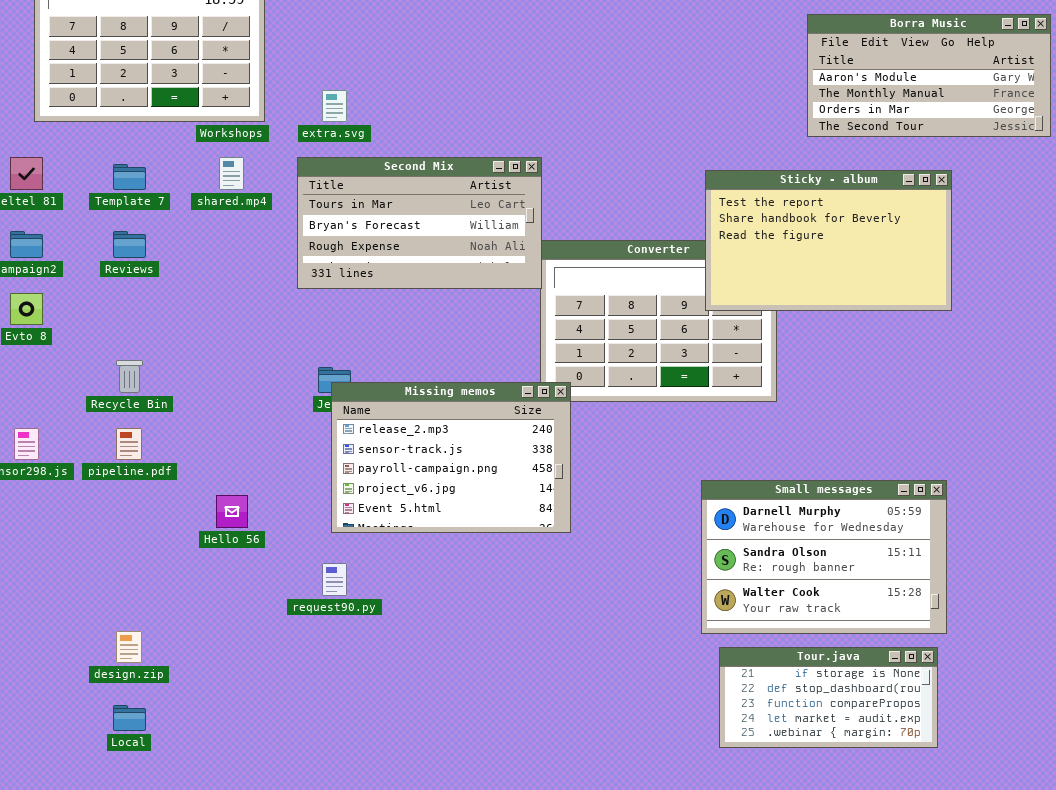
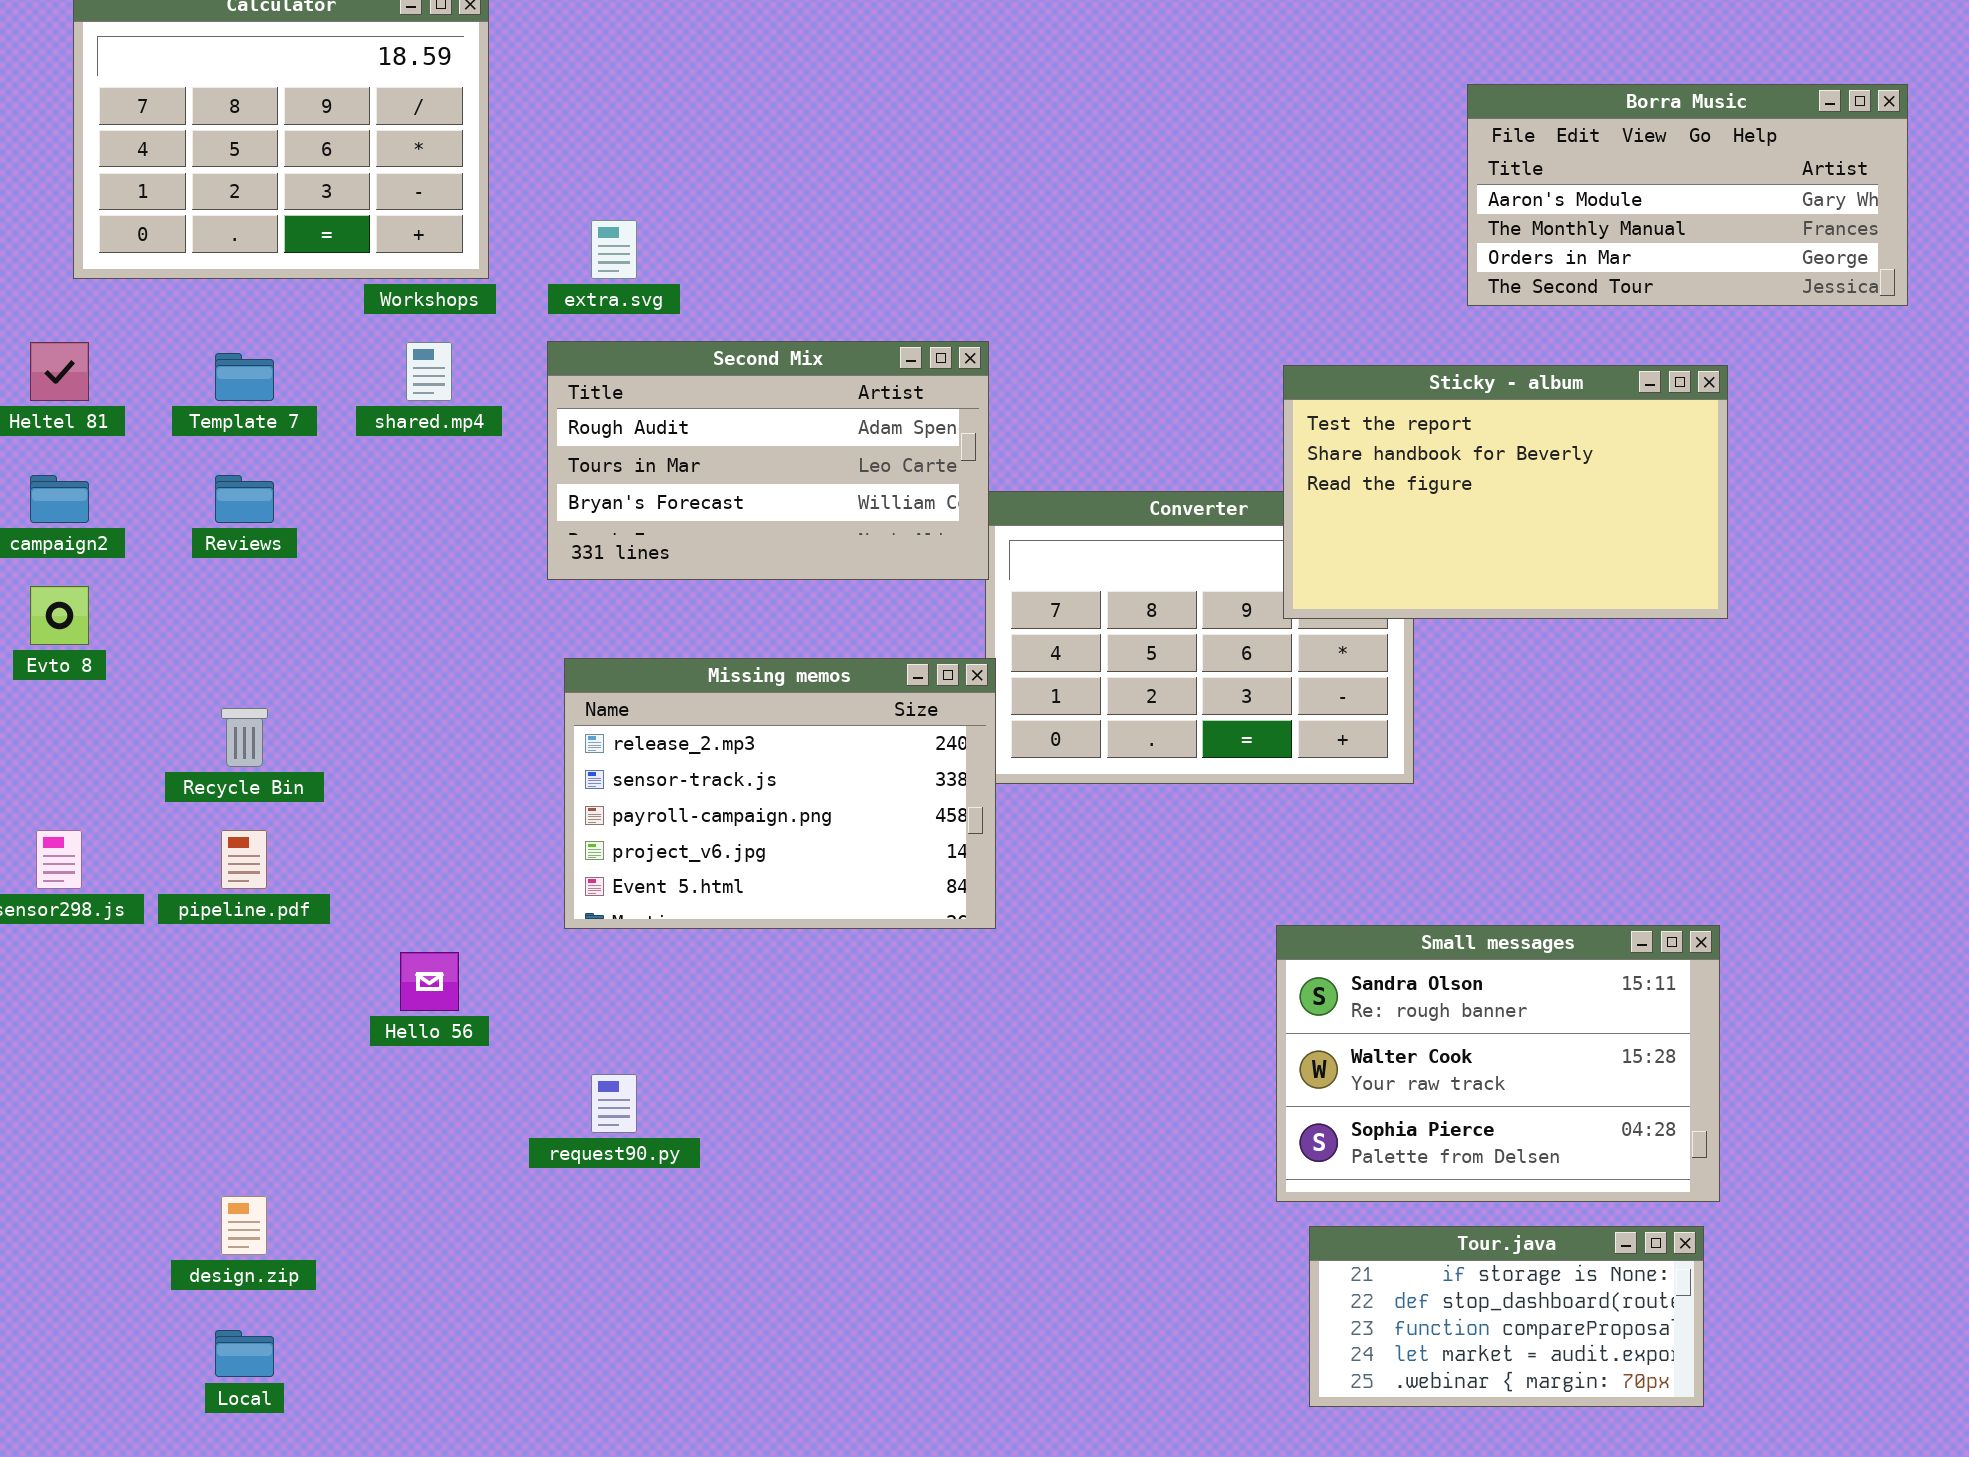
Second Mix: [297,157,542,289] -> [547,341,989,580], scrolled up 1 row
Missing memos: [331,382,571,533] -> [564,658,996,929], moved
Small messages: [701,480,947,634] -> [1276,925,1720,1202], scrolled down 1 row

